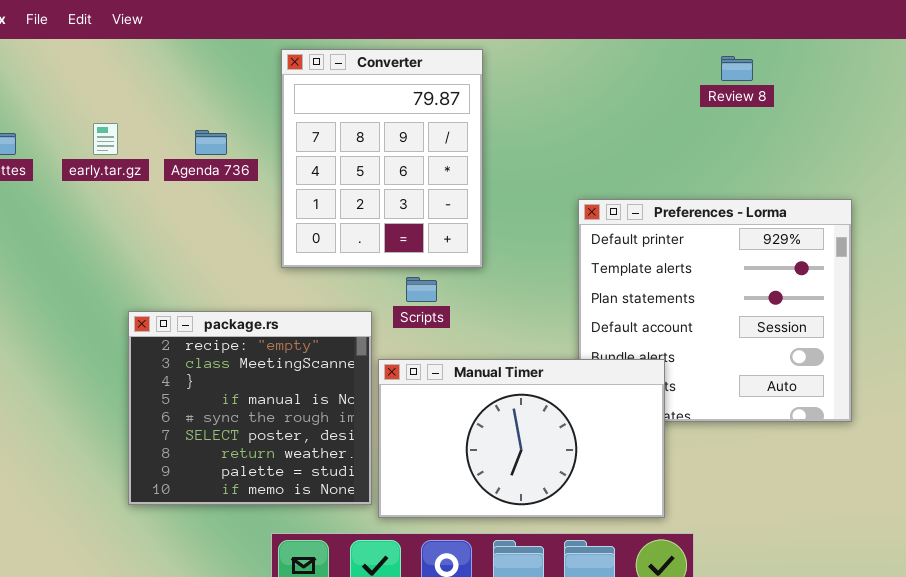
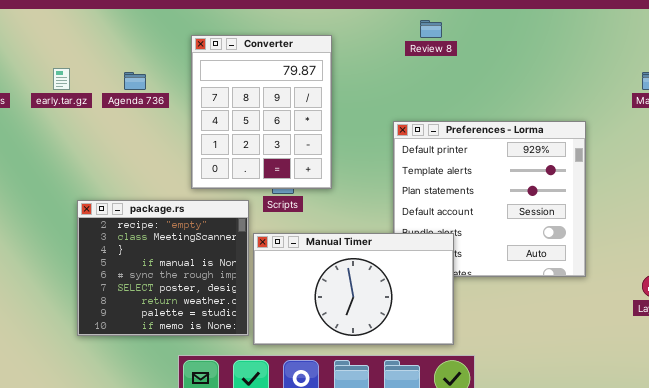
Converter: [281,49,483,268] -> [191,35,332,189], moved
Review 8: [721,56,753,81] -> [420,20,442,38], moved

